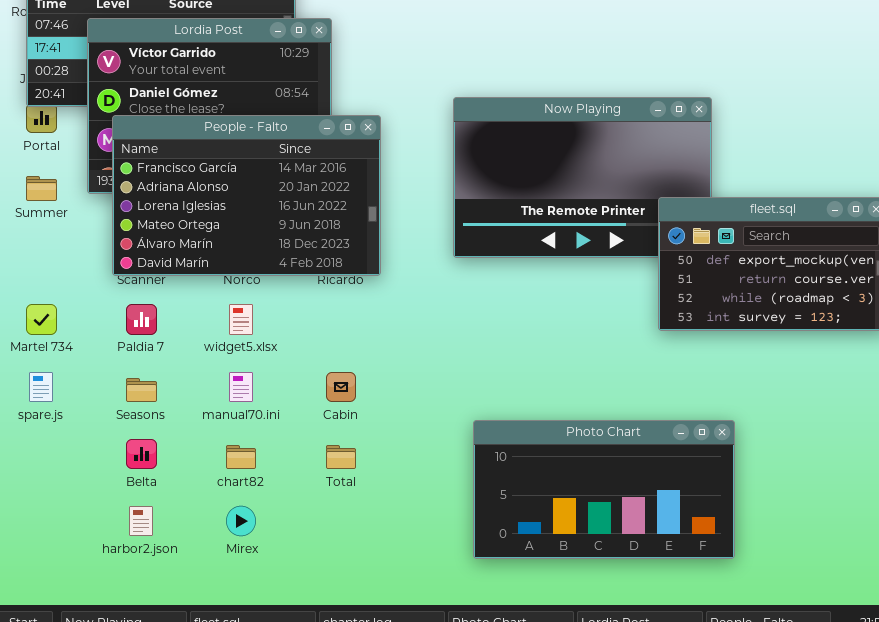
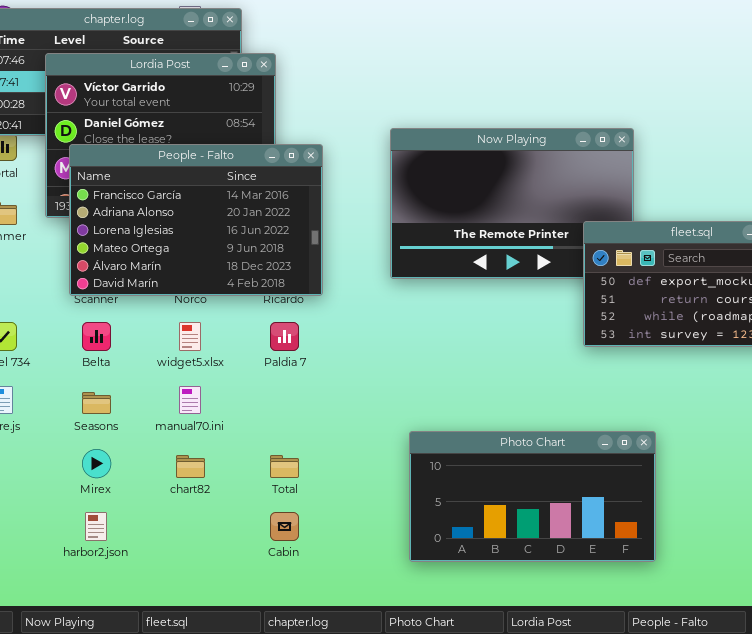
Paldia 7: [126,304,157,335] -> [270,322,299,351], moved
Cabin: [326,372,356,402] -> [270,512,299,541], moved
Belta: [126,439,157,469] -> [82,322,111,351], moved
Mirex: [226,506,256,536] -> [82,449,111,478], moved

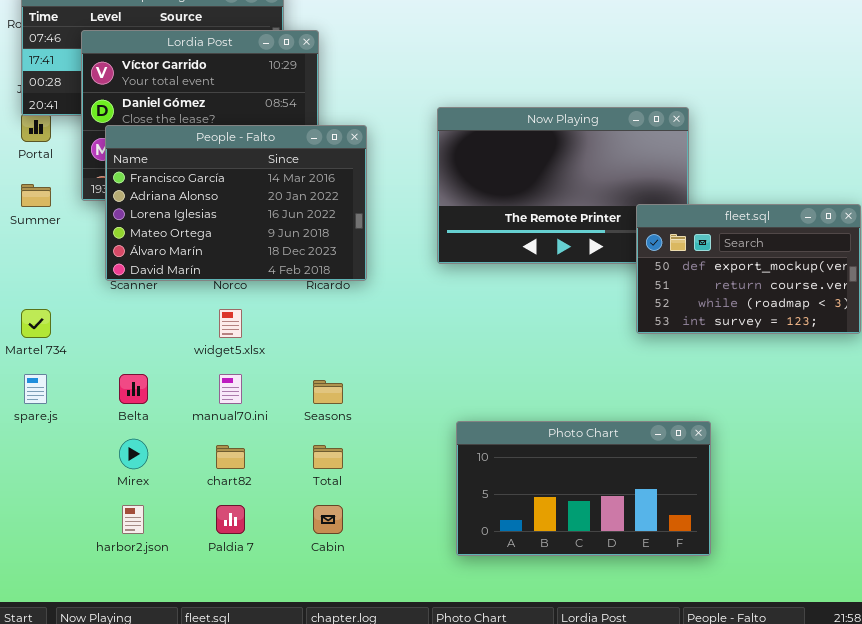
Belta: [82,322,111,351] -> [119,374,148,404], moved
Paldia 7: [270,322,299,351] -> [216,505,245,534], moved
Seasons: [82,392,111,414] -> [313,380,343,404], moved

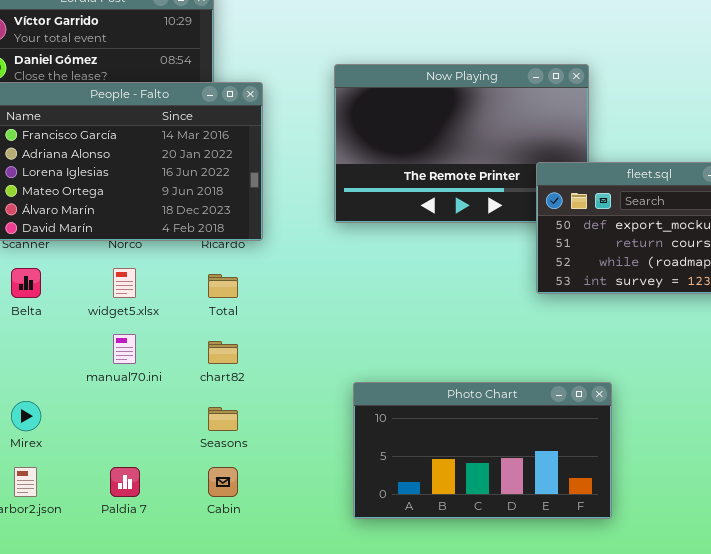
Belta: [119,374,148,404] -> [11,268,41,298], moved
Seasons: [313,380,343,404] -> [208,407,238,431], moved
chart82: [216,445,245,469] -> [208,341,238,364], moved
Total: [313,445,343,469] -> [208,274,238,298], moved

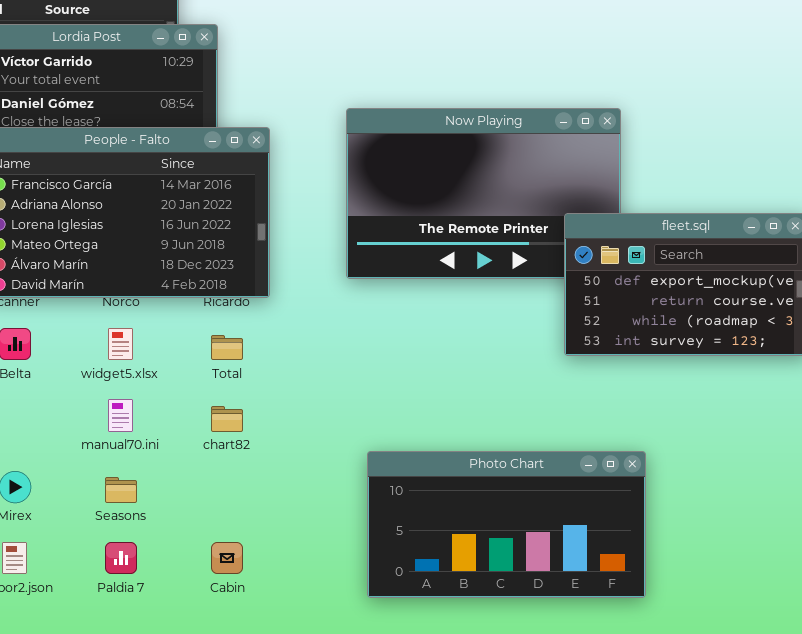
Seasons: [208,407,238,431] -> [105,477,137,503], moved

